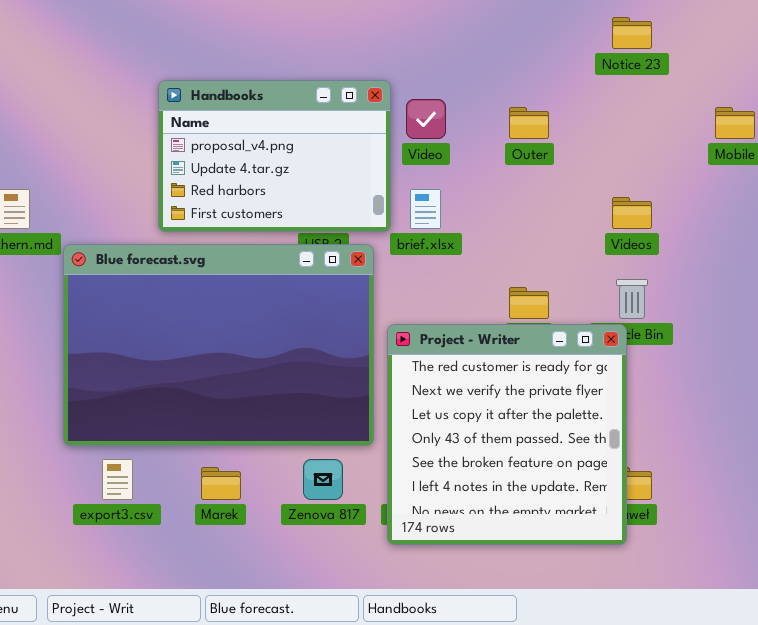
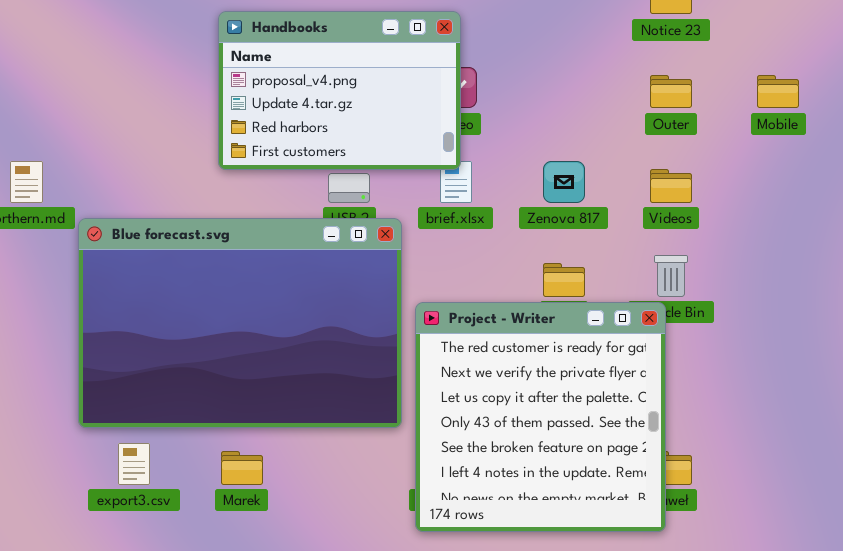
Handbooks: [158,80,391,232] -> [218,11,461,170], moved
Outer: [509,107,549,139] -> [650,75,692,108], moved
Zenova 817: [303,459,343,500] -> [543,161,585,203], moved

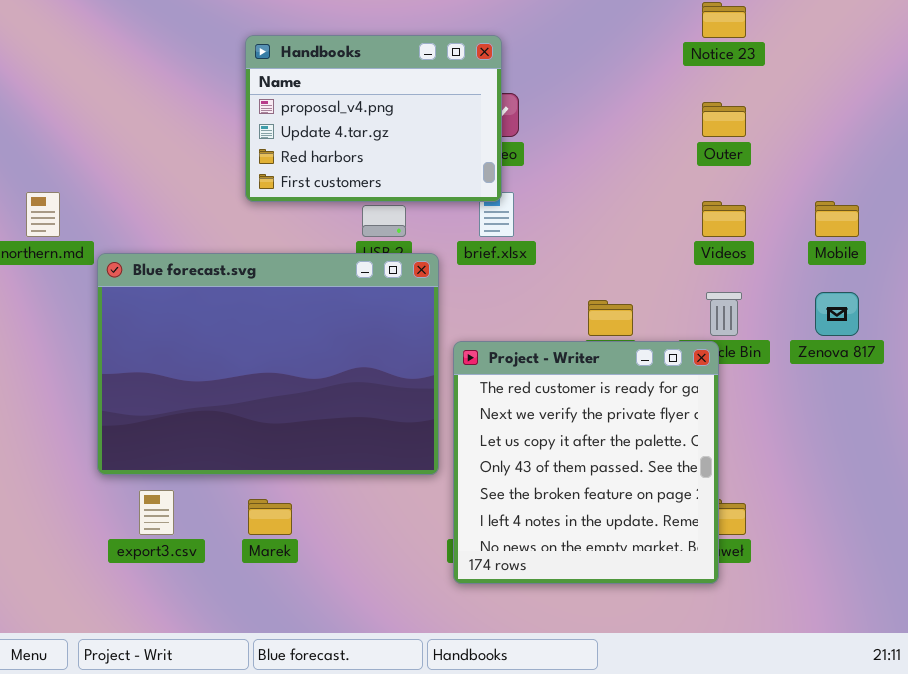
Mobile: [757,75,799,108] -> [815,201,859,237], moved
Zenova 817: [543,161,585,203] -> [815,292,859,336], moved

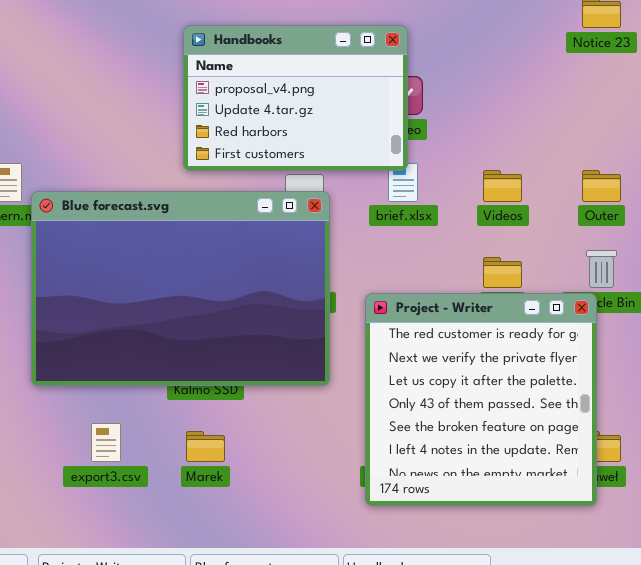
Outer: [702,102,746,137] -> [582,170,621,202], moved
Videos: [702,201,746,237] -> [483,170,522,202], moved
Blue forecast.svg: [97,253,439,475] -> [31,191,330,386], moved

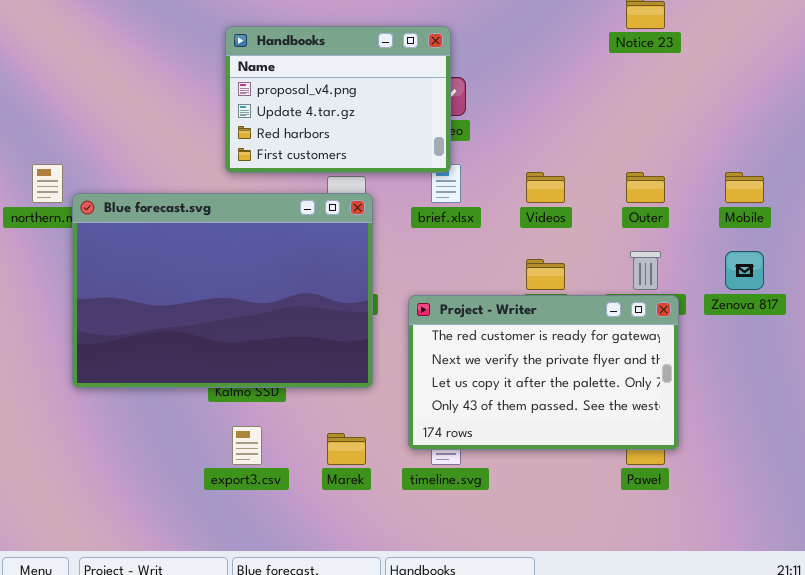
Project - Writer: [365,293,597,506] -> [408,295,679,450], resized
export3.csv: [91,423,121,462] -> [232,426,262,465], moved
Marek: [186,431,225,462] -> [327,433,366,465], moved

